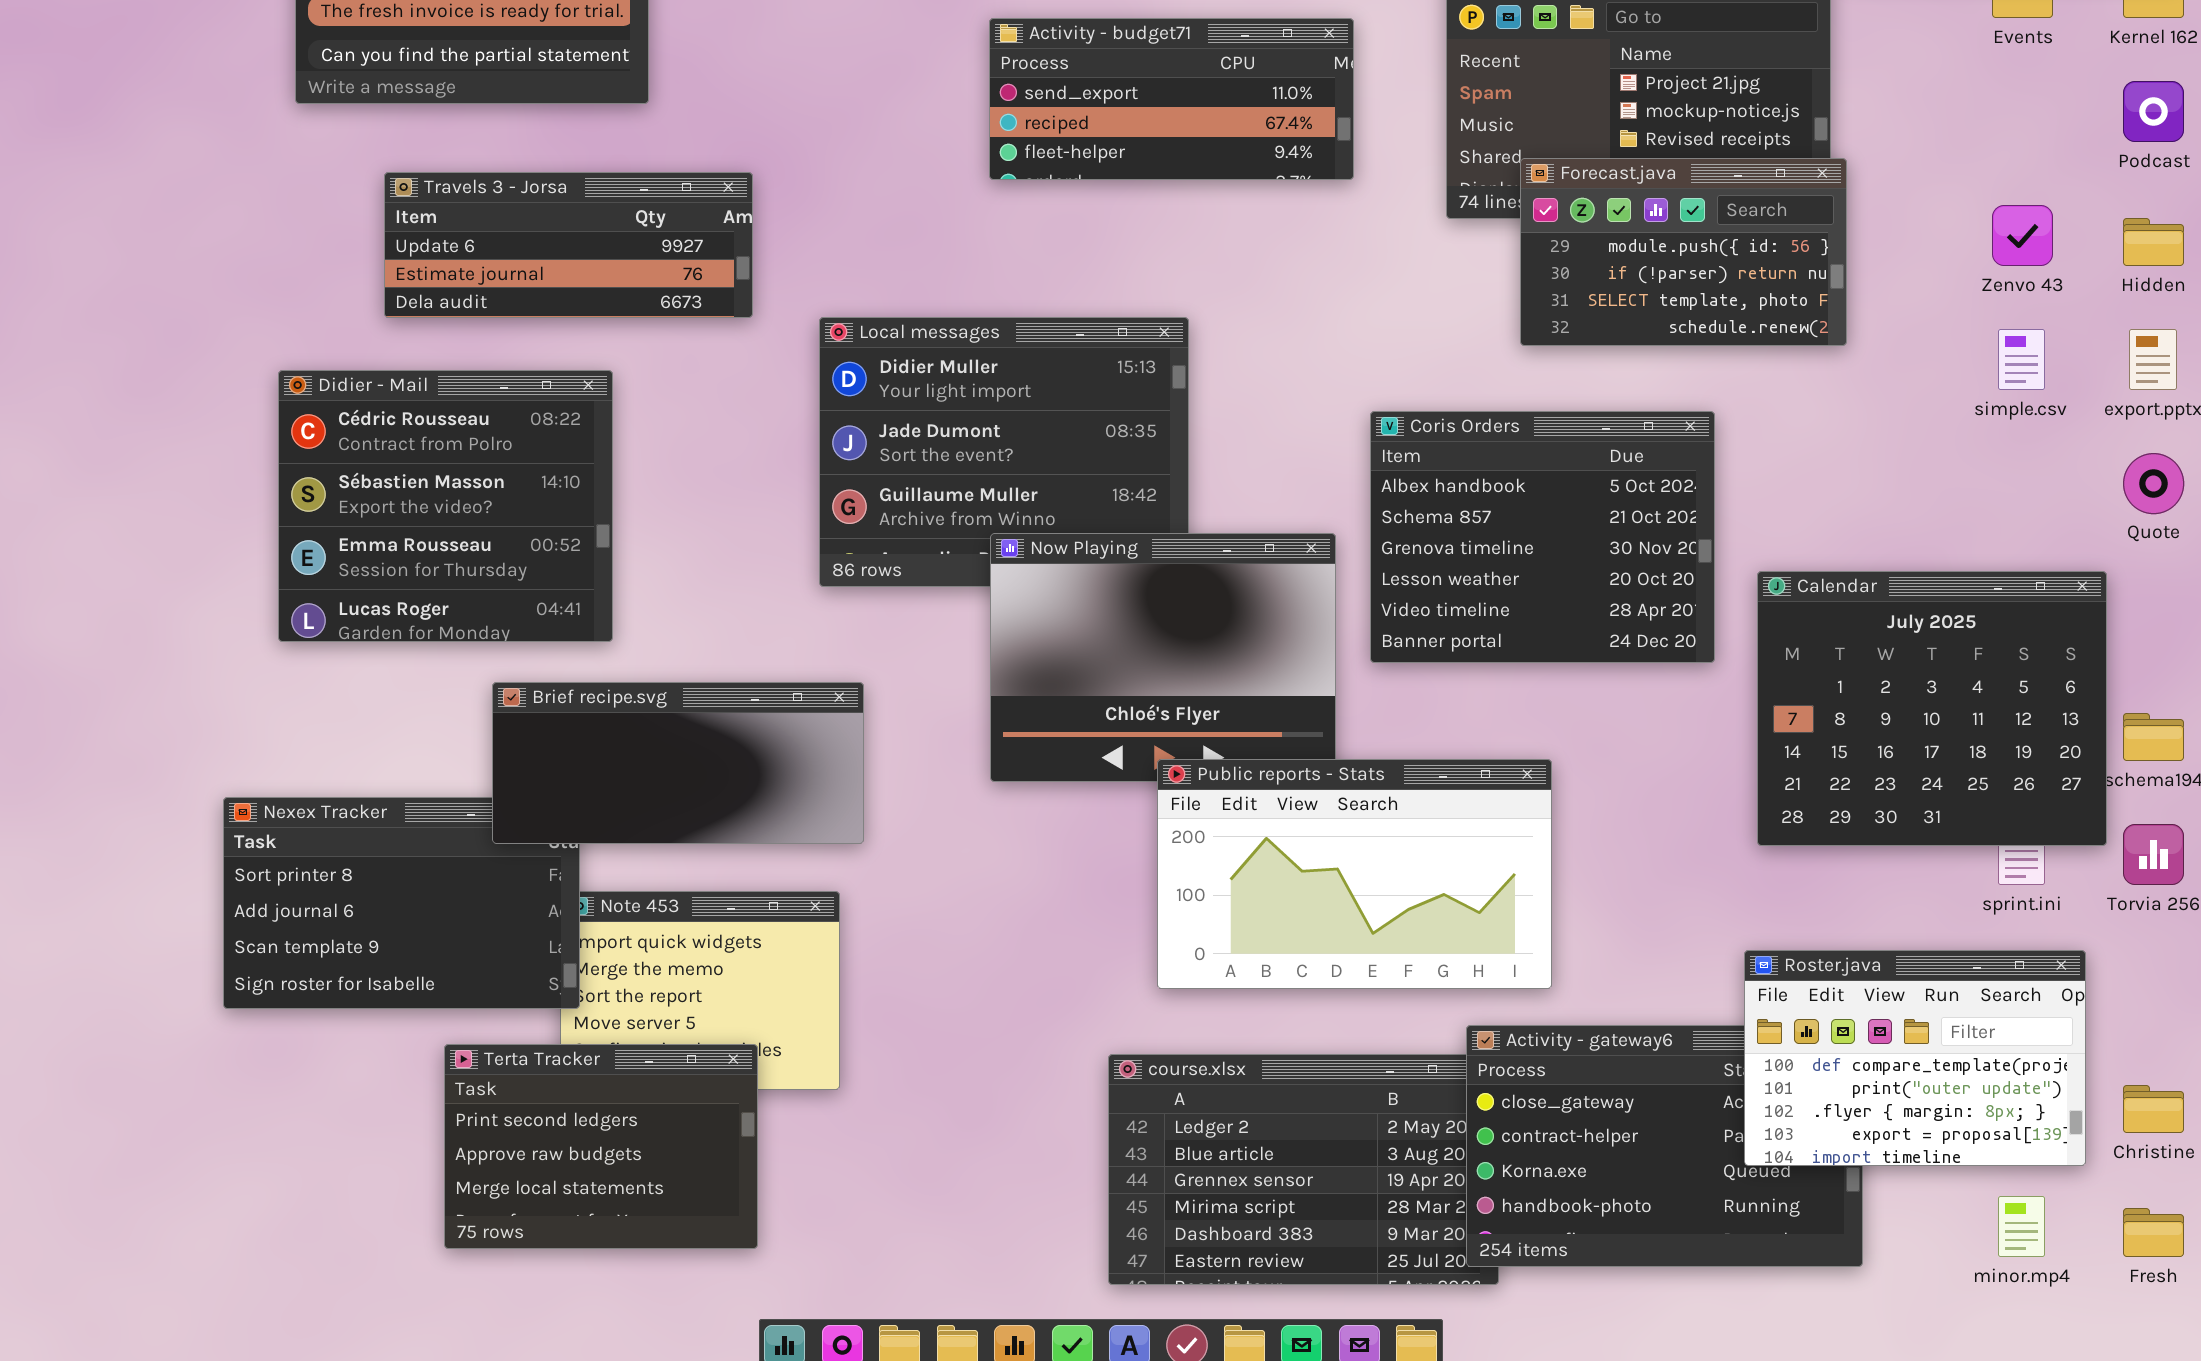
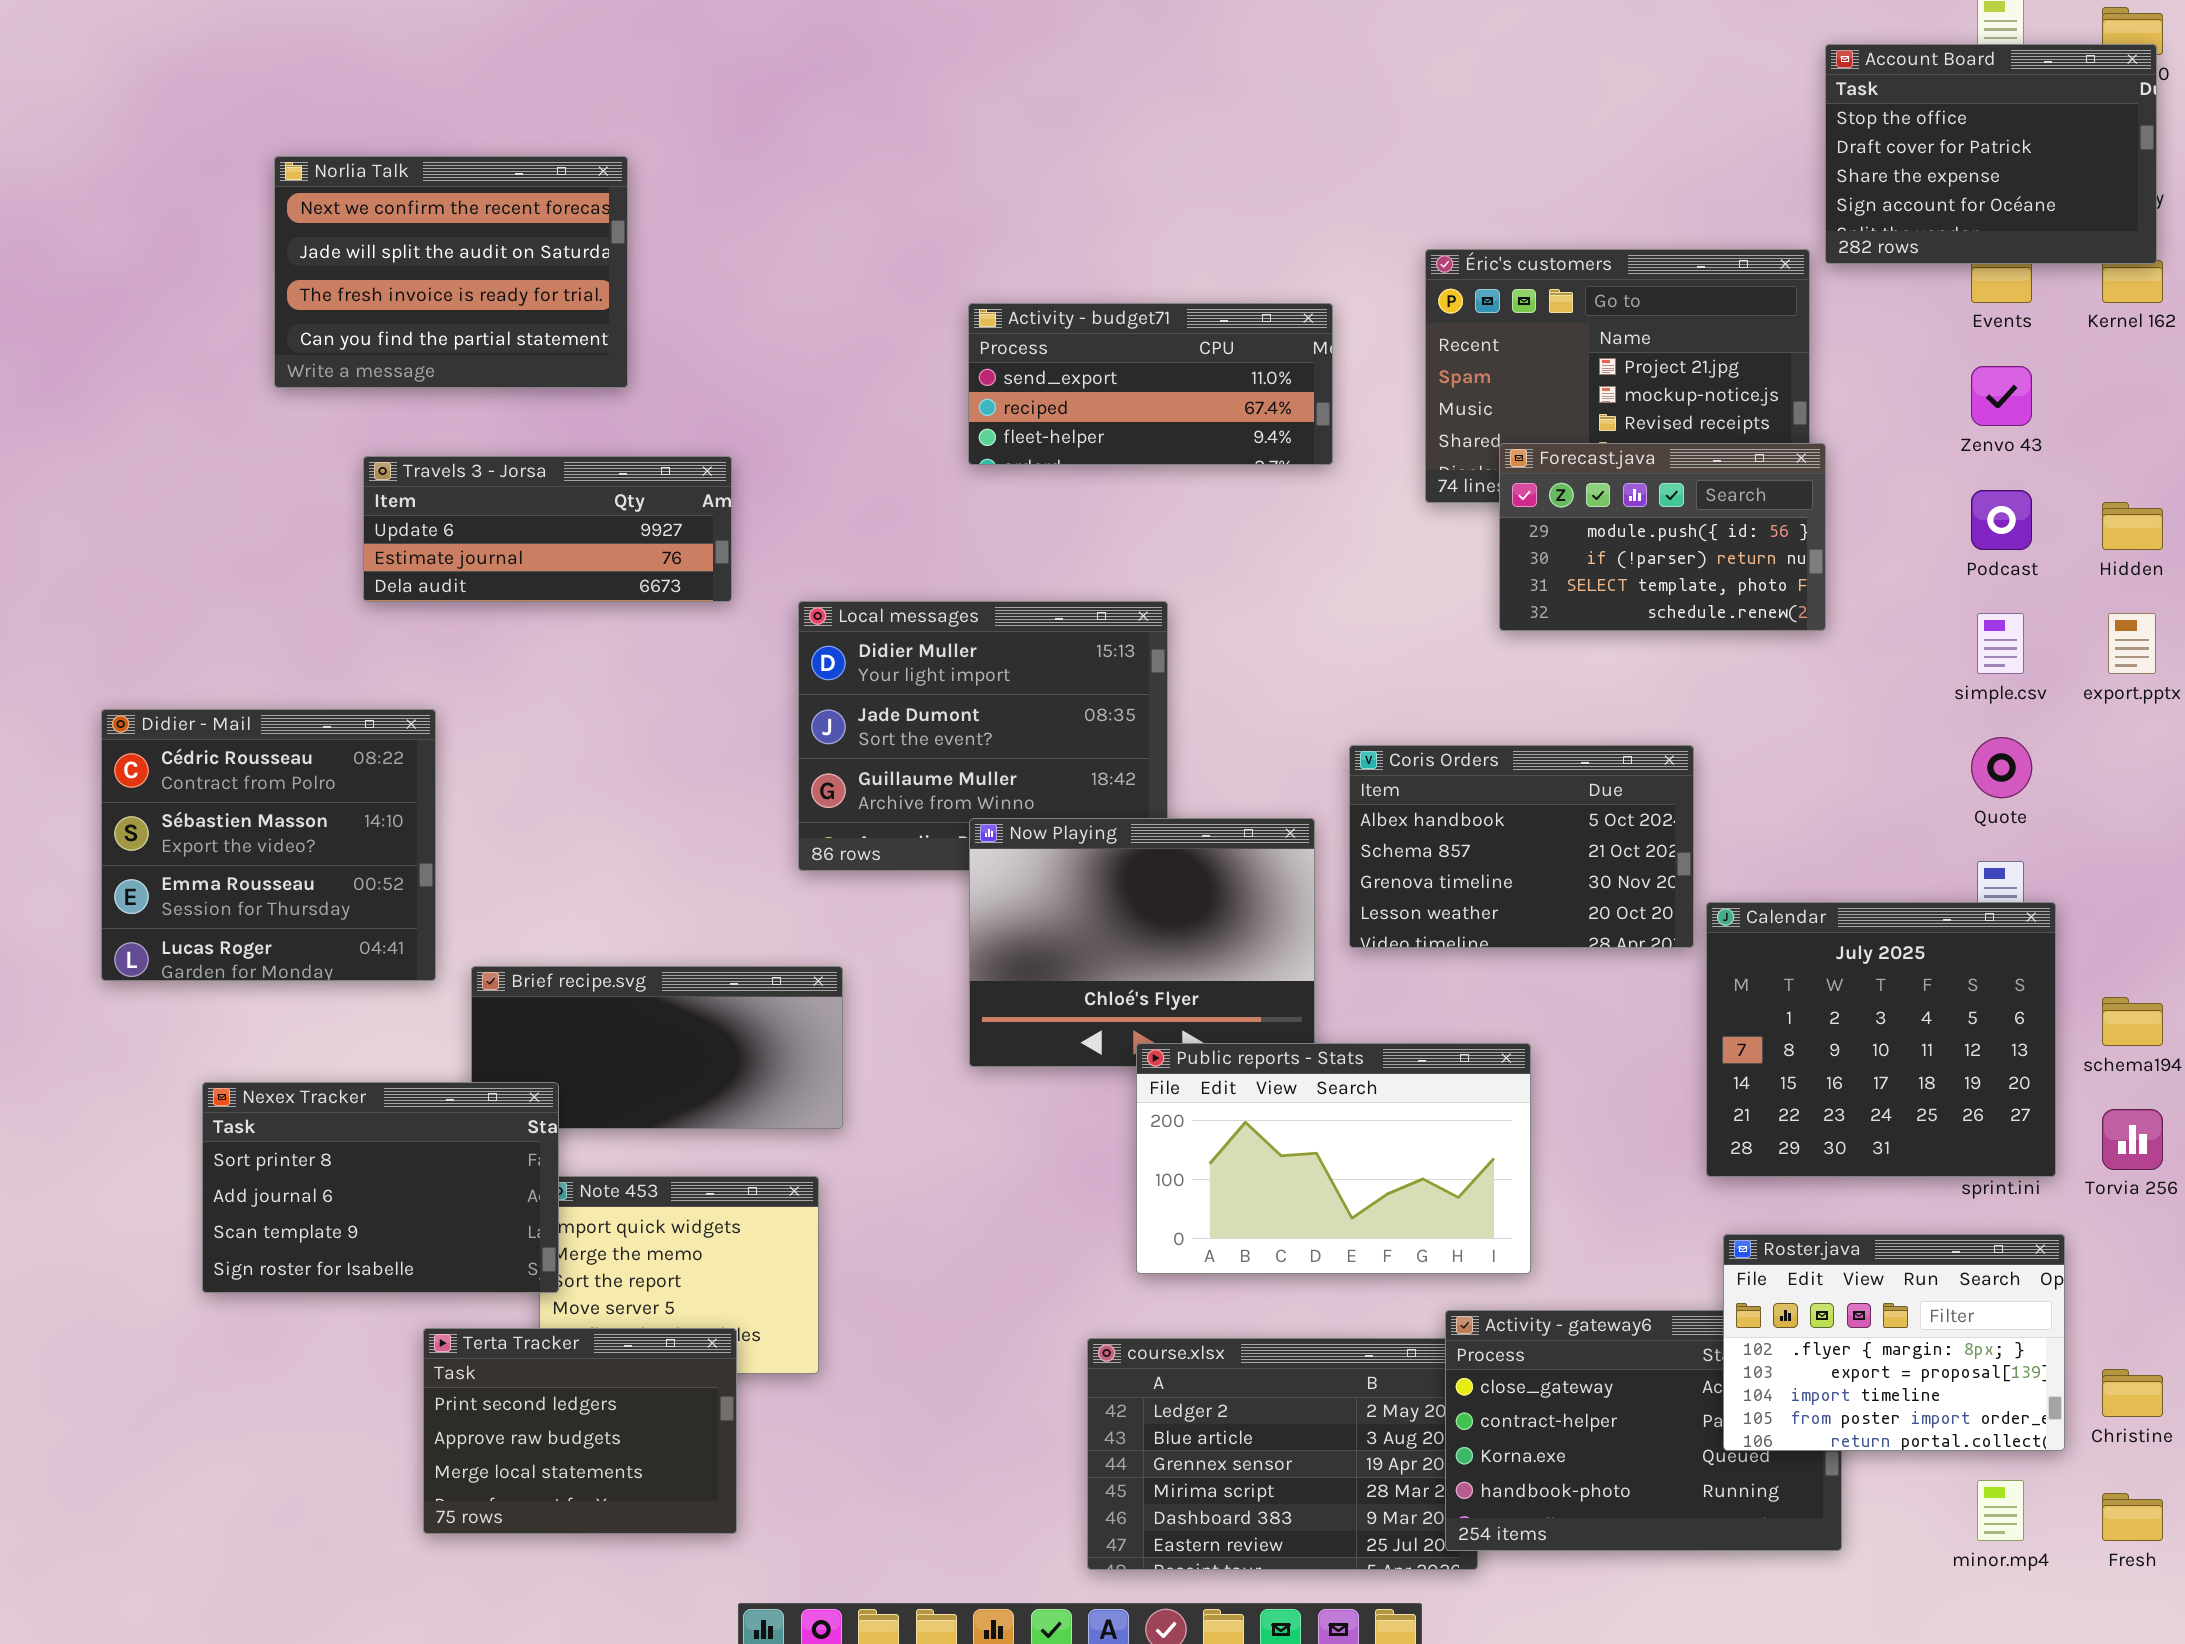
Podcast: [2123,81,2184,142] -> [1971,490,2032,550], moved
Zenvo 43: [1992,205,2053,266] -> [1971,366,2032,426], moved
Didier - Mail: [278,370,613,642] -> [101,709,436,981], moved
Coris Orders: [1370,411,1715,663] -> [1349,745,1694,948], resized
Quote: [2123,453,2184,514] -> [1971,737,2032,798], moved
Calendar: [1757,571,2107,846] -> [1706,902,2056,1177], moved
Nexex Tracker: [223,797,580,1009] -> [202,1082,559,1293], raised
Roster.java: [1744,950,2086,1166] -> [1723,1234,2065,1451], scrolled down 2 rows

